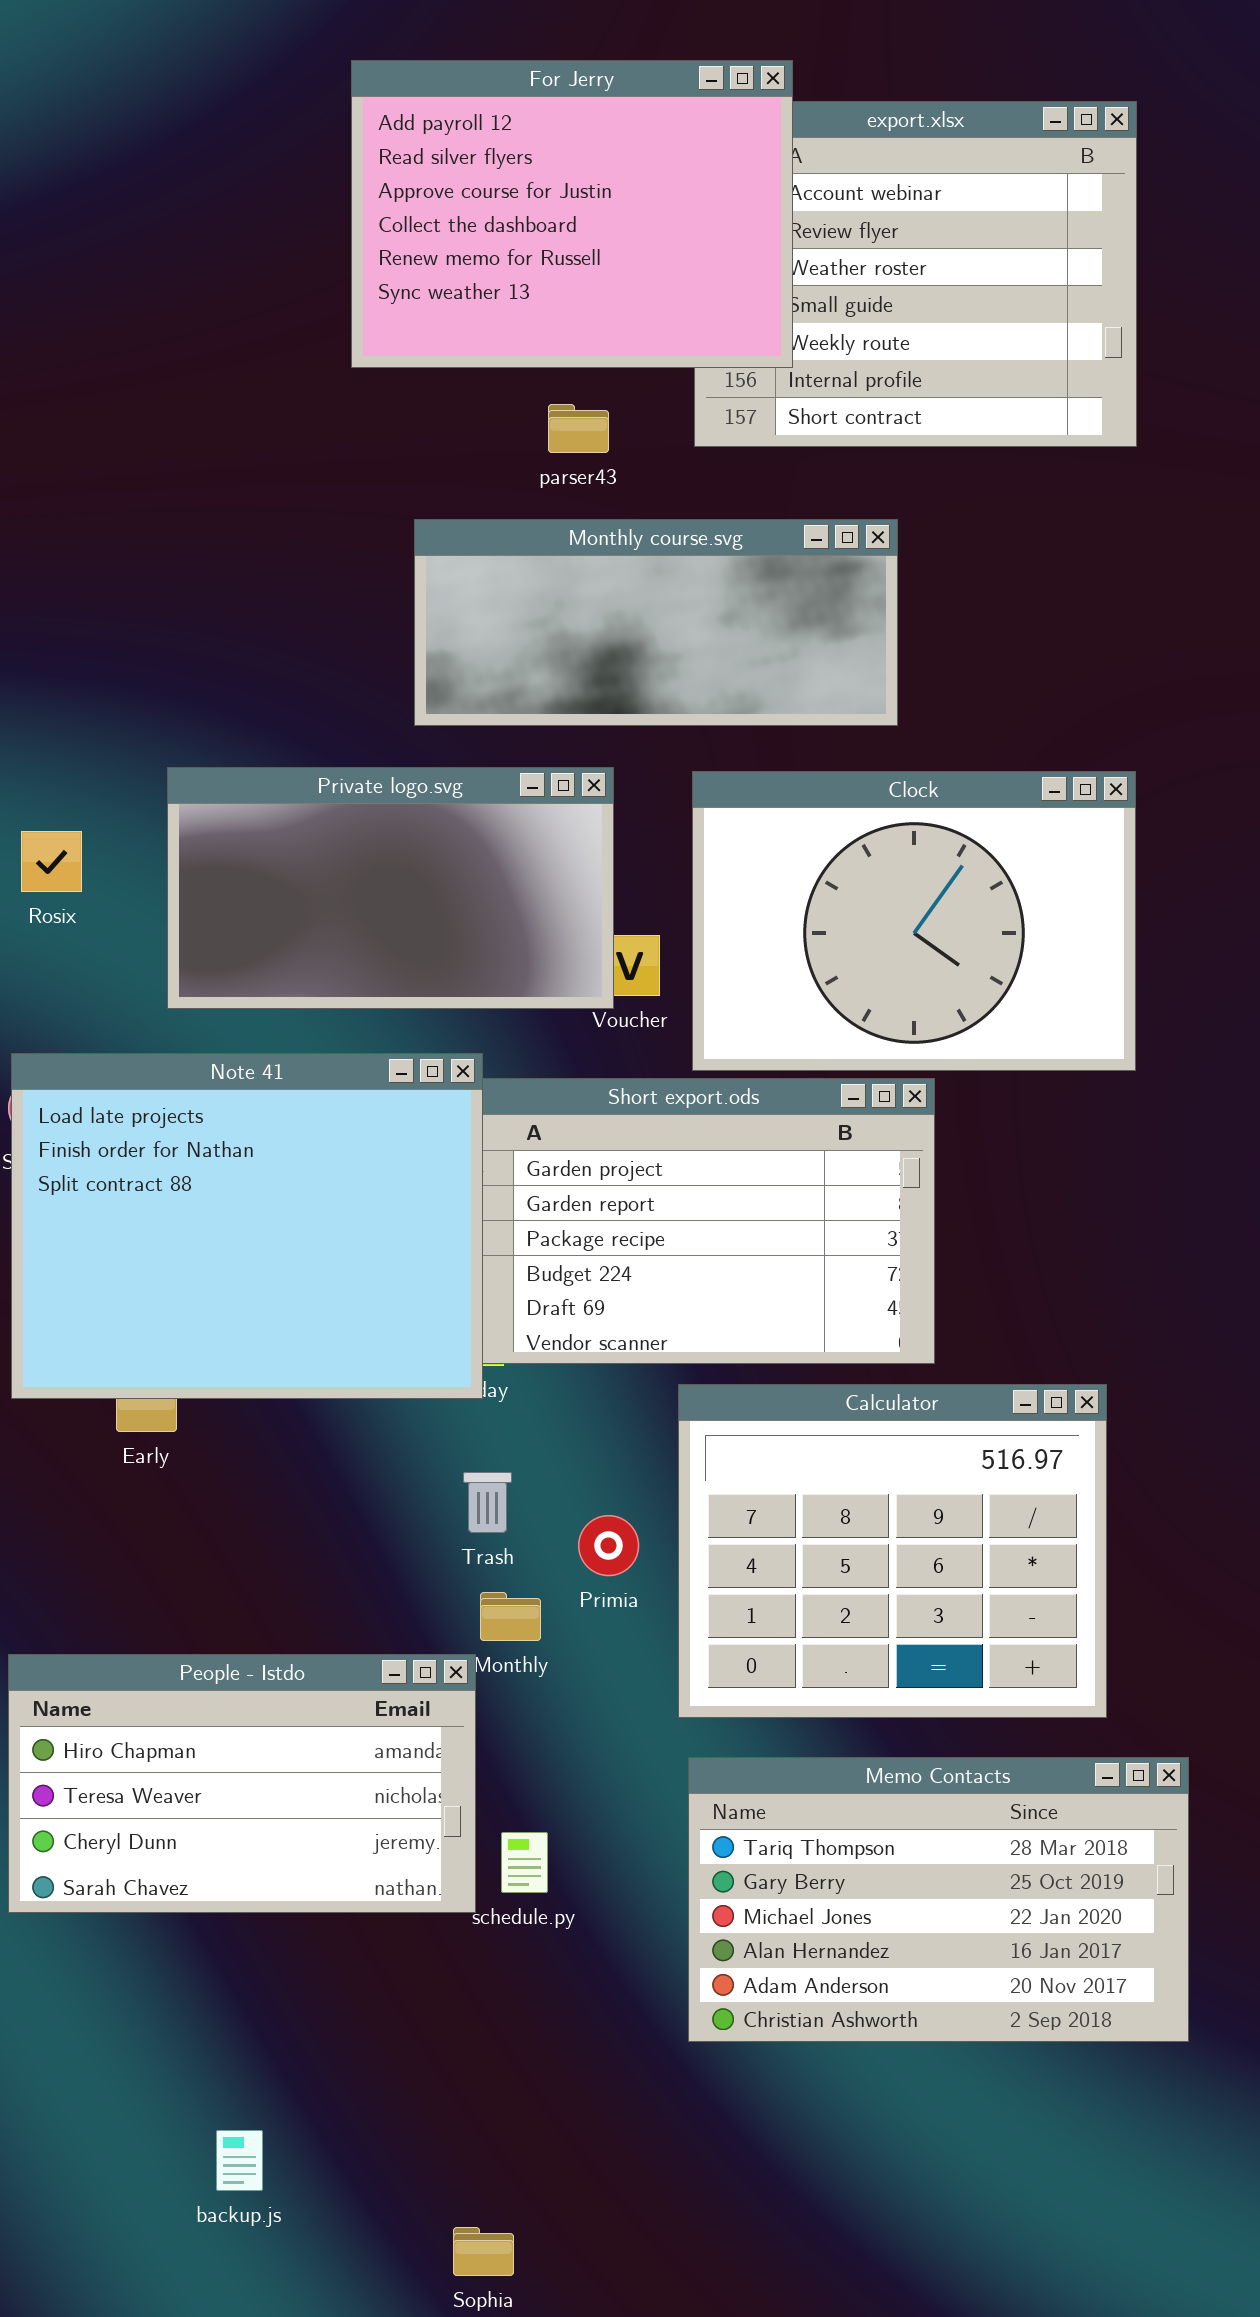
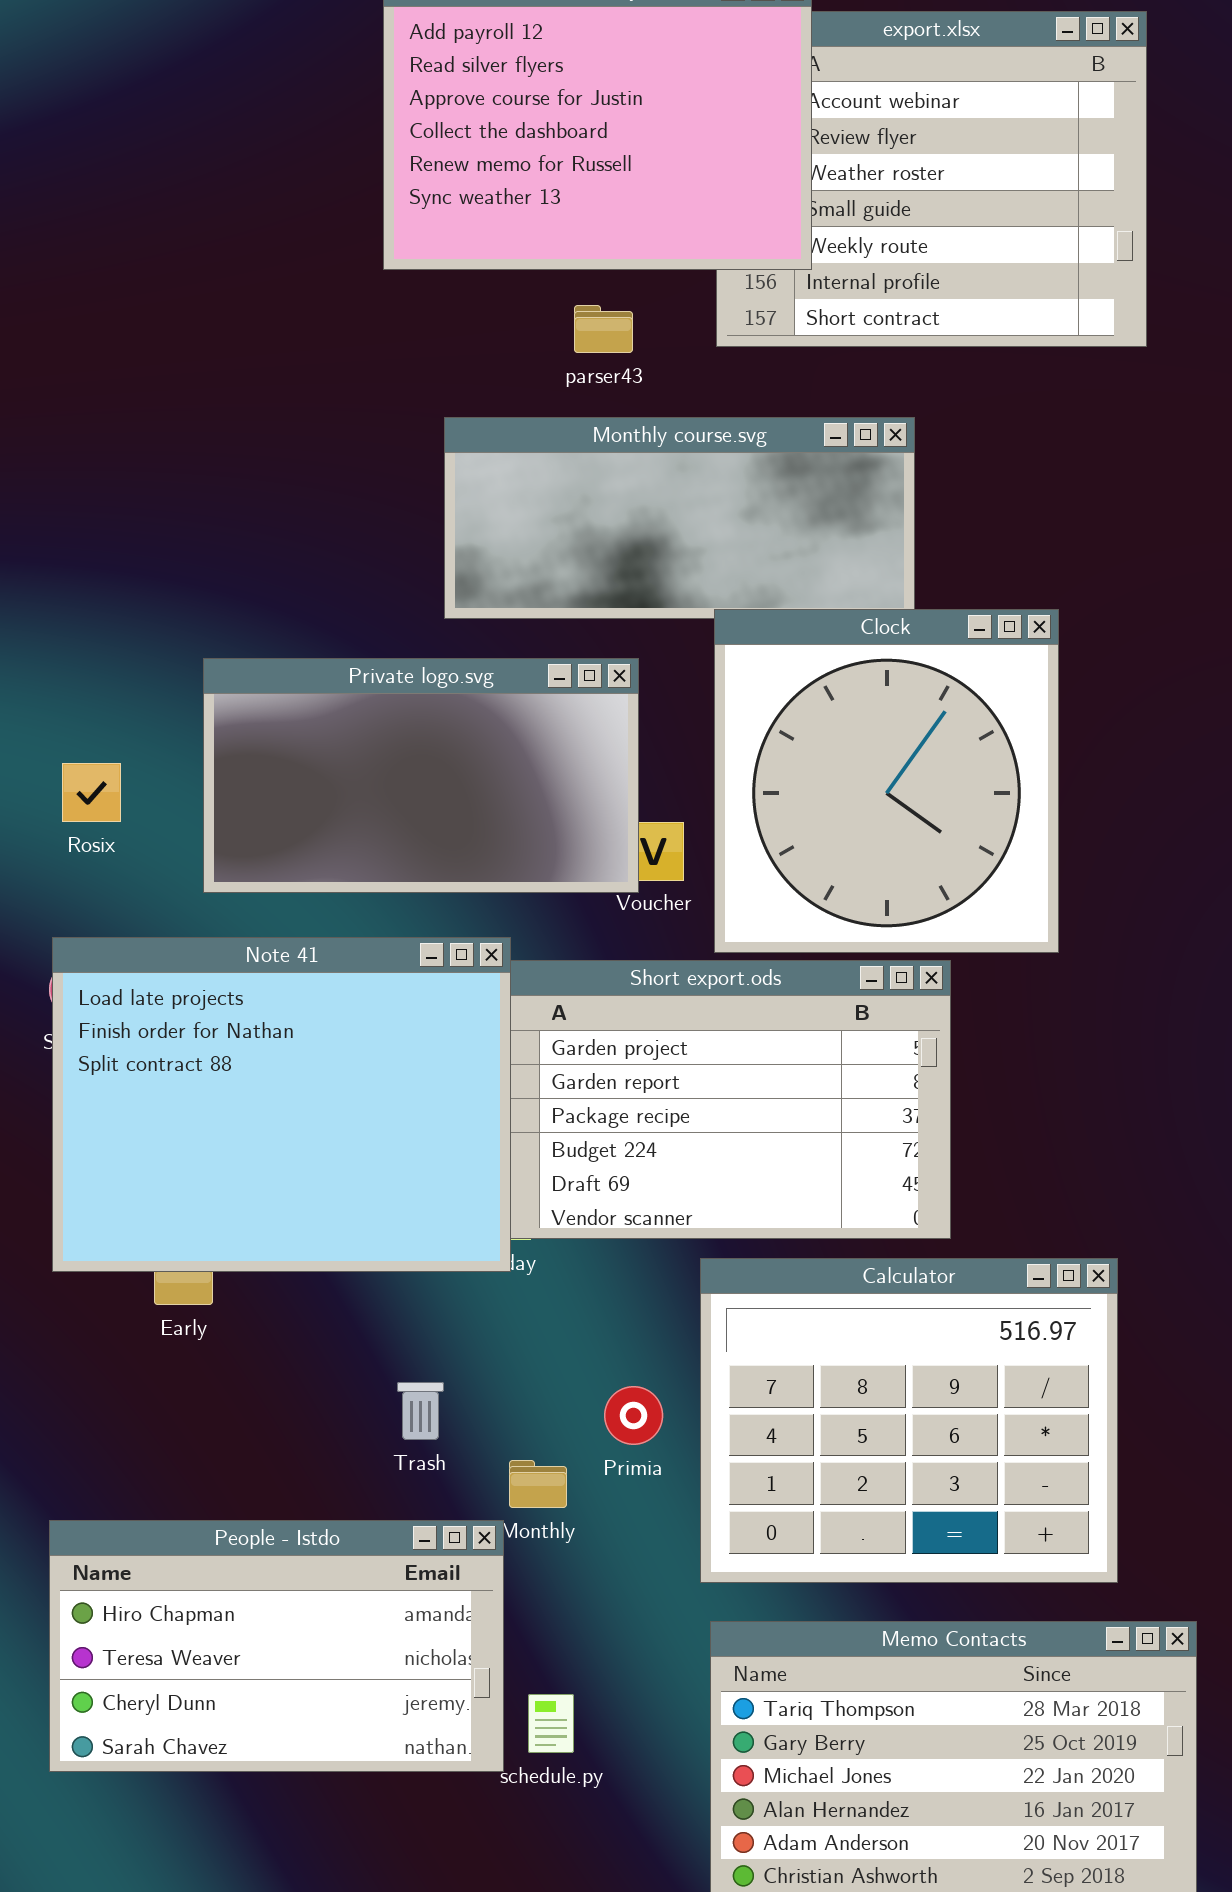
Clock: [692,771,1136,1071] -> [714,609,1059,953], resized
Rosix: [21,831,82,892] -> [62,763,121,822], moved
Trash: [463,1472,512,1533] -> [397,1382,444,1440], moved

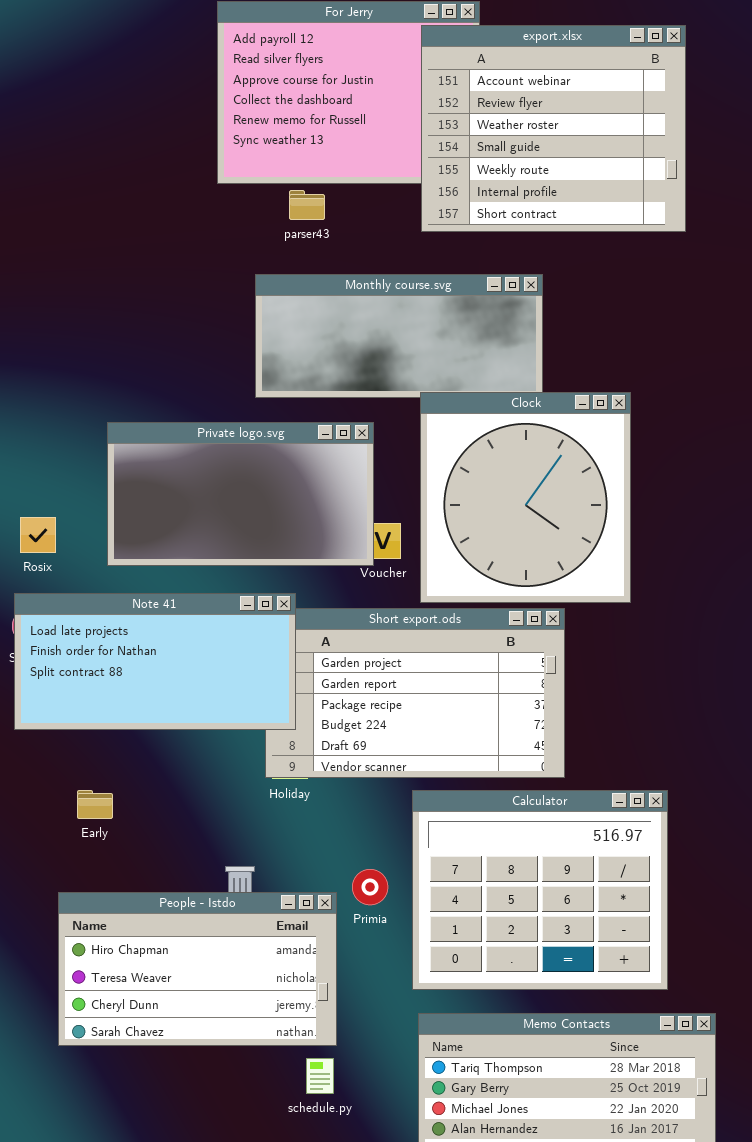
export.xlsx: [716,11,1147,347] -> [421,25,686,232], raised
parser43: [574,305,633,353] -> [289,190,325,220], moved
Rosix: [62,763,121,822] -> [20,517,56,553], moved
Note 41: [52,937,511,1272] -> [14,593,296,730], resized
People - Istdo: [49,1520,504,1772] -> [58,892,337,1046], moved

